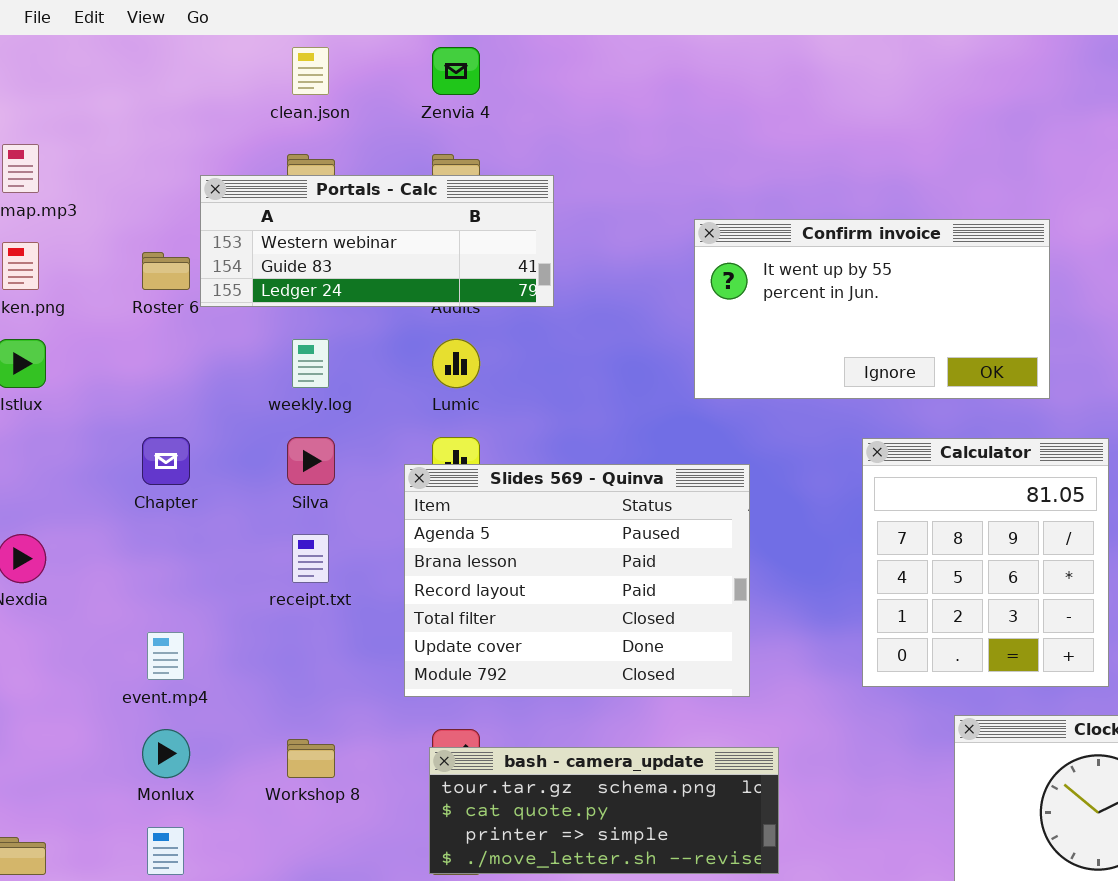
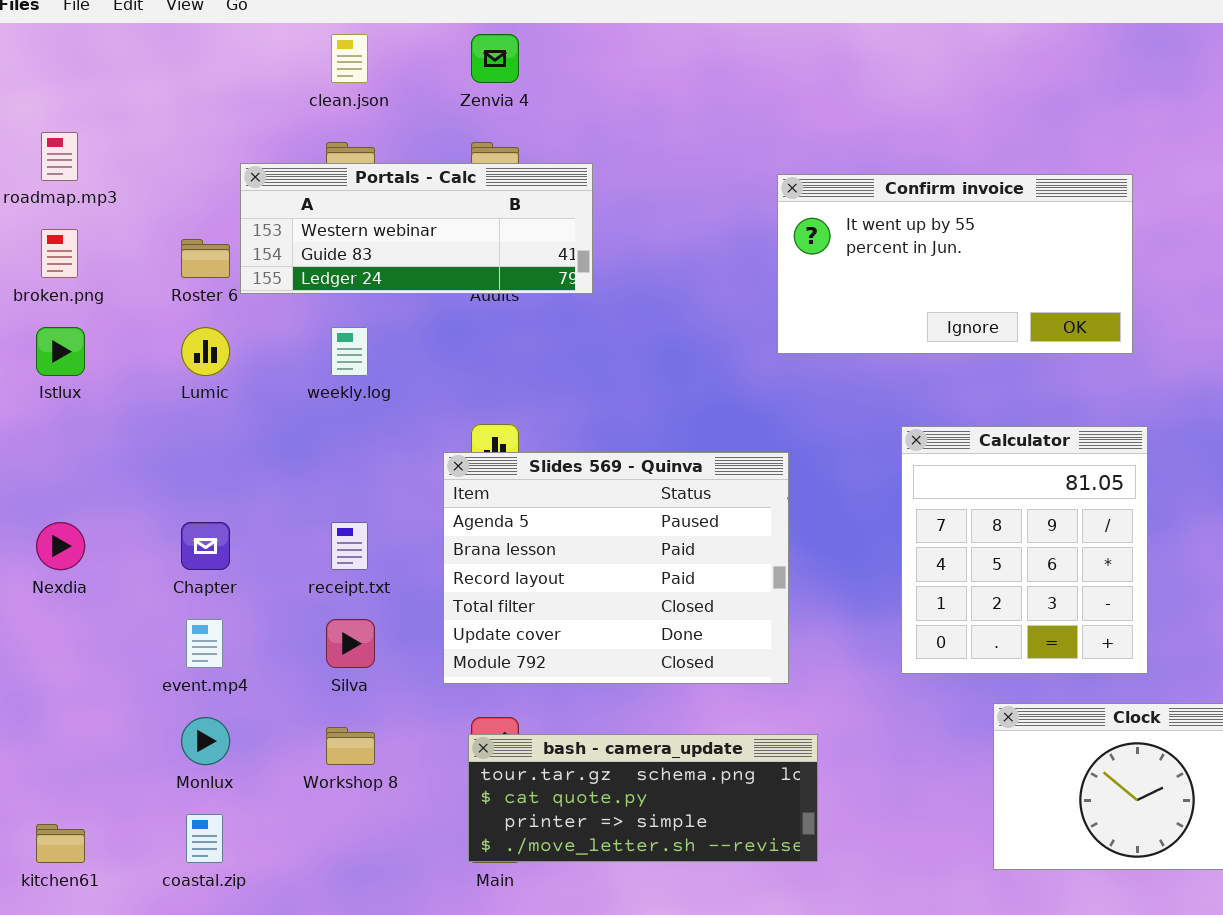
Confirm invoice: [694,219,1050,399] -> [777,174,1133,354], moved
Lumic: [432,339,480,388] -> [181,327,230,376], moved
Chapter: [142,437,190,485] -> [181,522,230,570], moved
Silva: [287,437,335,485] -> [326,619,375,668], moved

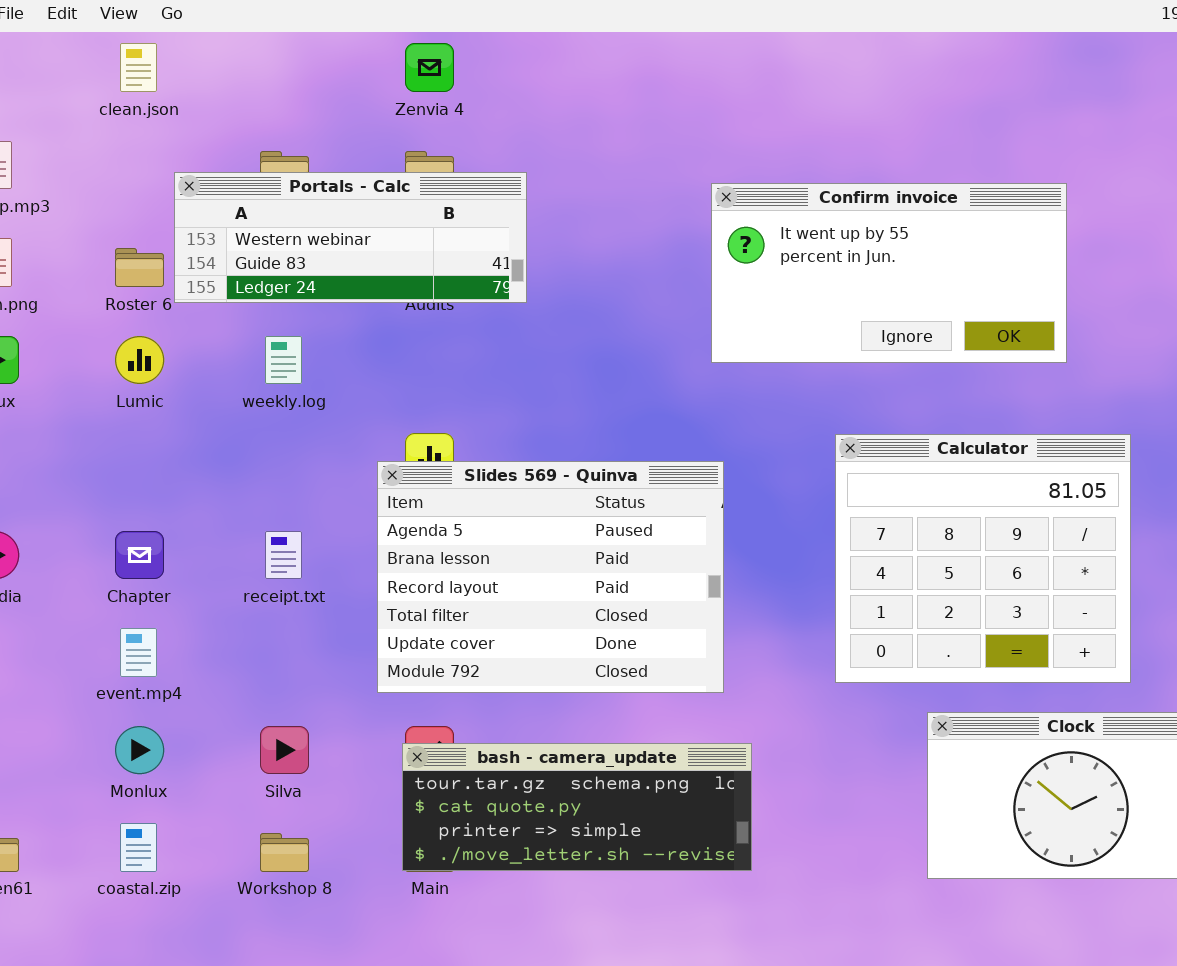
clean.json: [331,34,368,83] -> [120,43,157,92], moved
Calculator: [901,426,1148,674] -> [835,434,1131,683], resized
Silva: [326,619,375,668] -> [260,726,309,774], moved
Workshop 8: [326,727,375,765] -> [260,833,309,872], moved

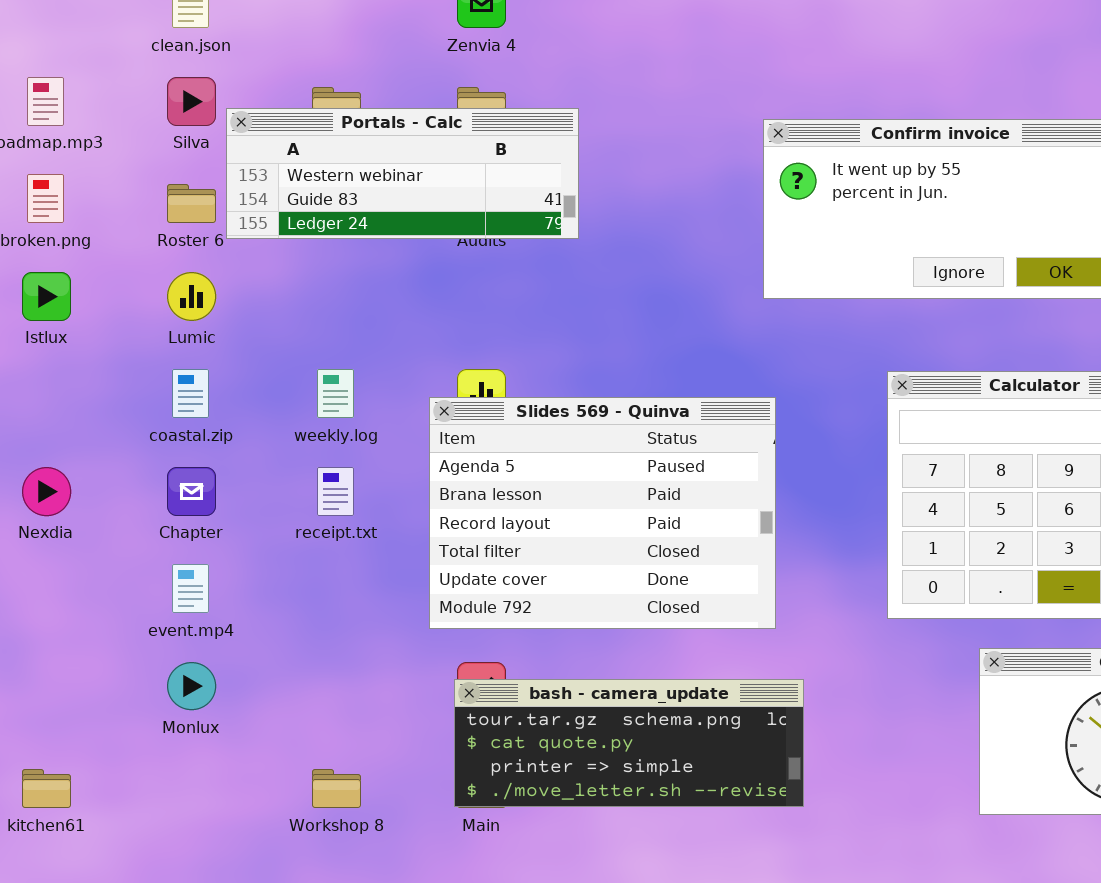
weekly.log: [265,336,302,384] -> [317,369,354,418], moved
Silva: [260,726,309,774] -> [167,77,216,126], moved
coastal.zip: [120,823,157,872] -> [172,369,209,418], moved

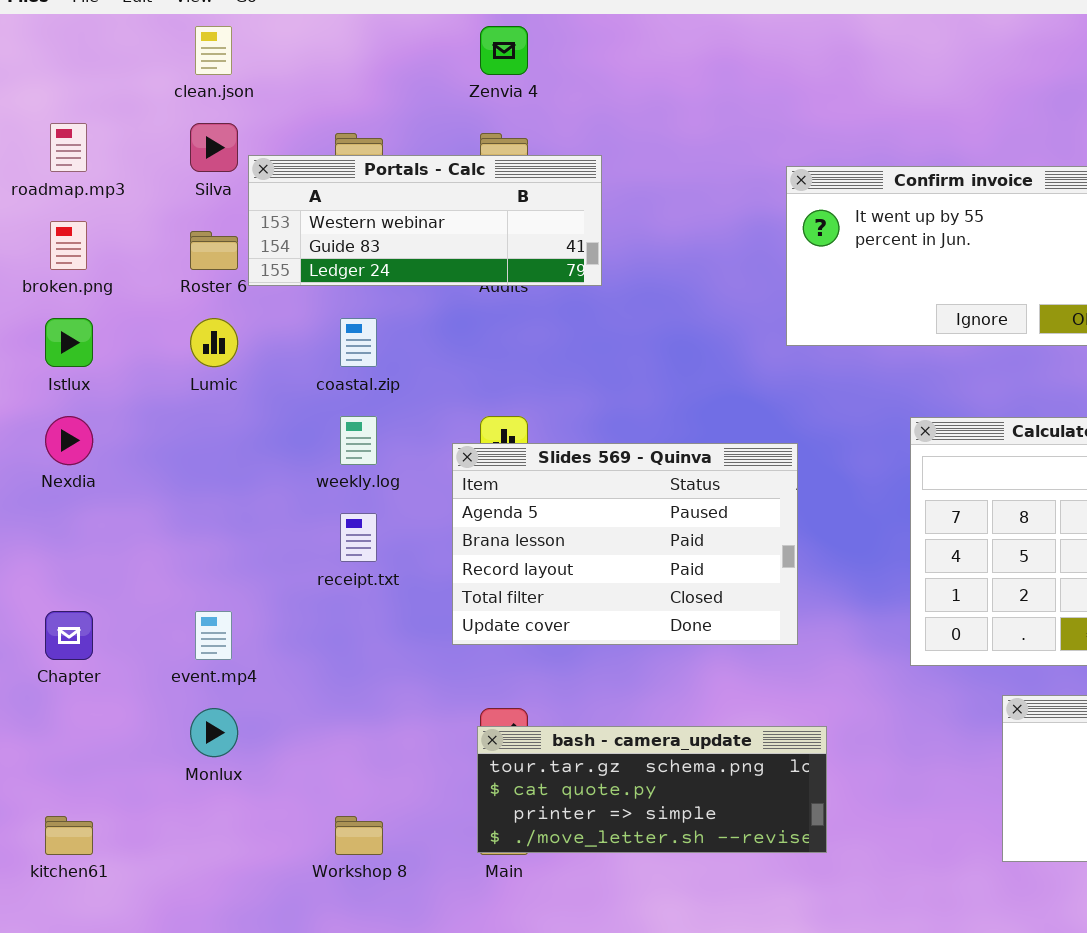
coastal.zip: [172,369,209,418] -> [340,318,377,367], moved
Slides 569 - Quinva: [429,397,776,629] -> [452,443,798,645], resized
Nexdia: [22,467,71,516] -> [45,416,93,465], moved
Chapter: [167,467,216,516] -> [45,611,93,660], moved

